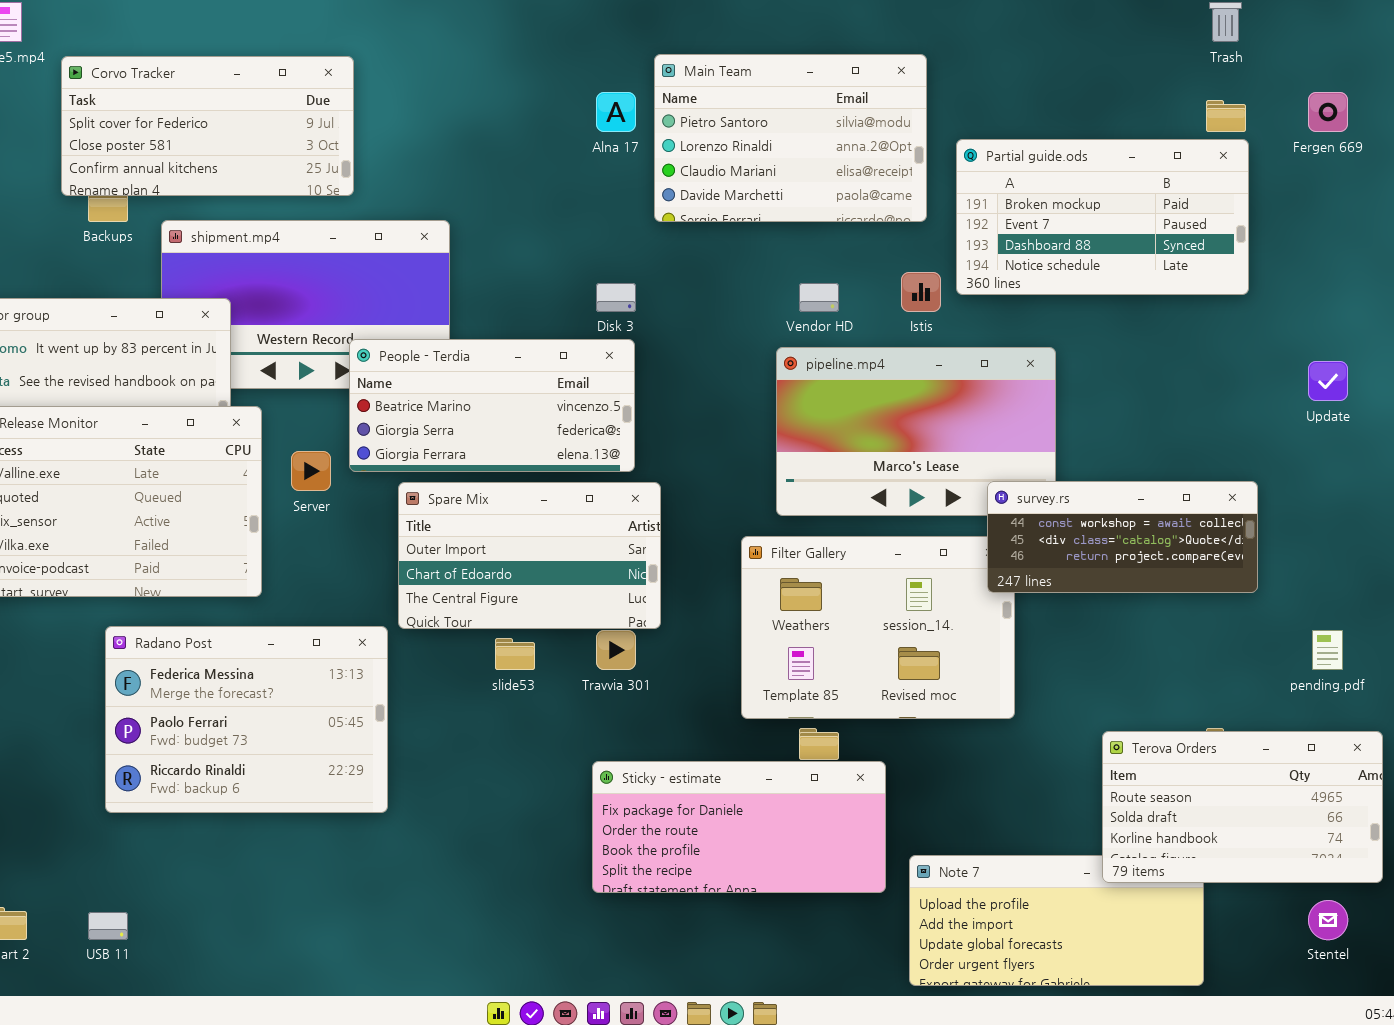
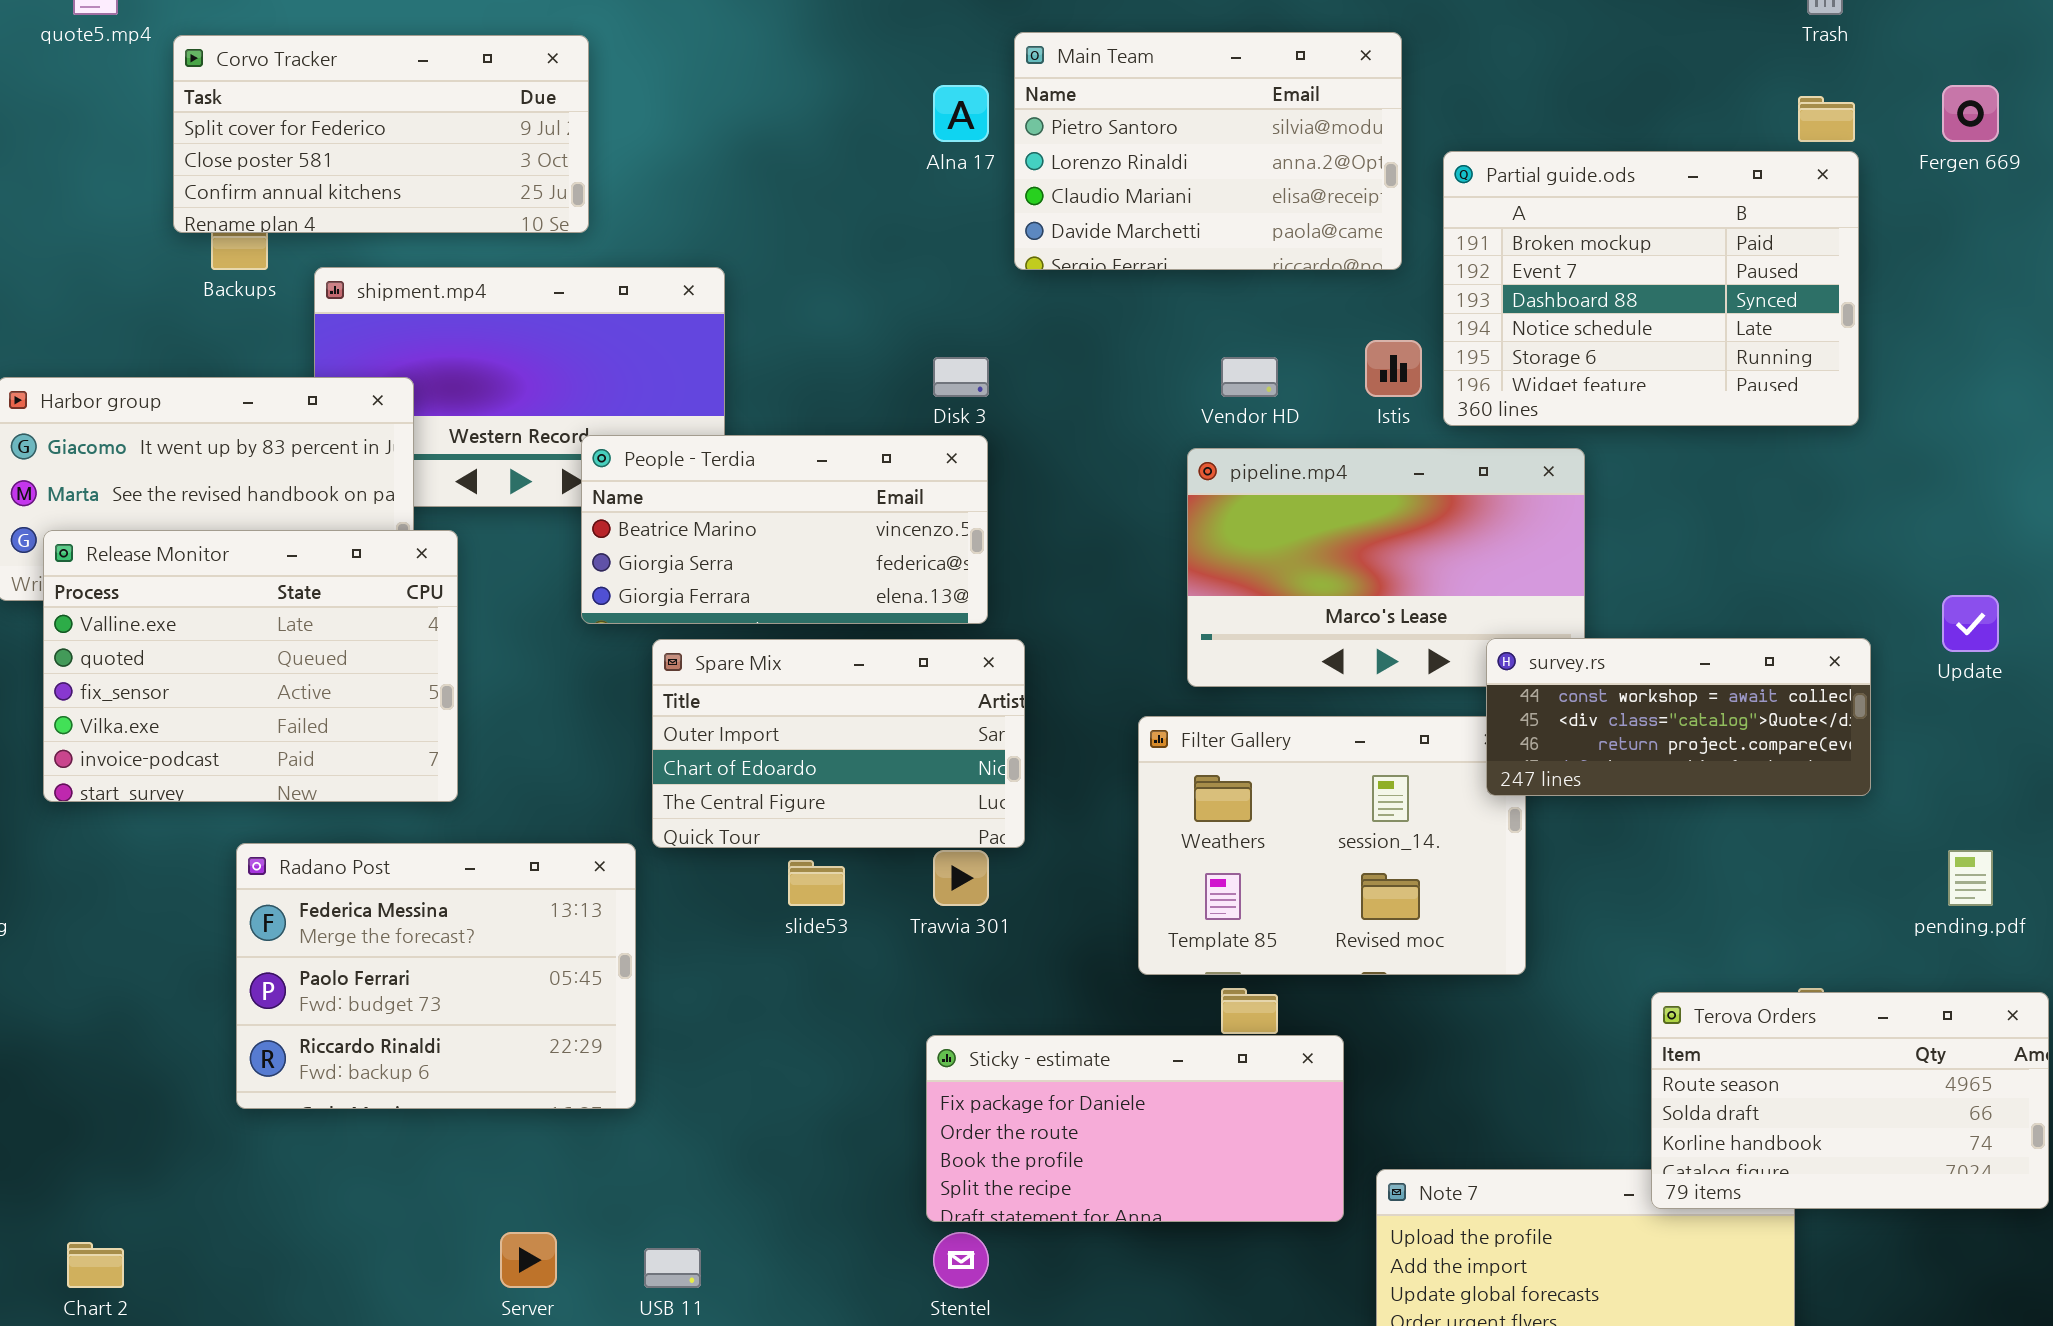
Partial guide.ods: [956,139,1249,295] -> [1443,151,1859,426], resized
Update: [1308,361,1348,401] -> [1942,595,1999,652], moved
Server: [291,451,331,491] -> [500,1232,557,1288], moved
Stentel: [1308,900,1348,940] -> [933,1232,989,1288], moved
USB 11: [88,912,128,940] -> [644,1248,701,1288], moved

